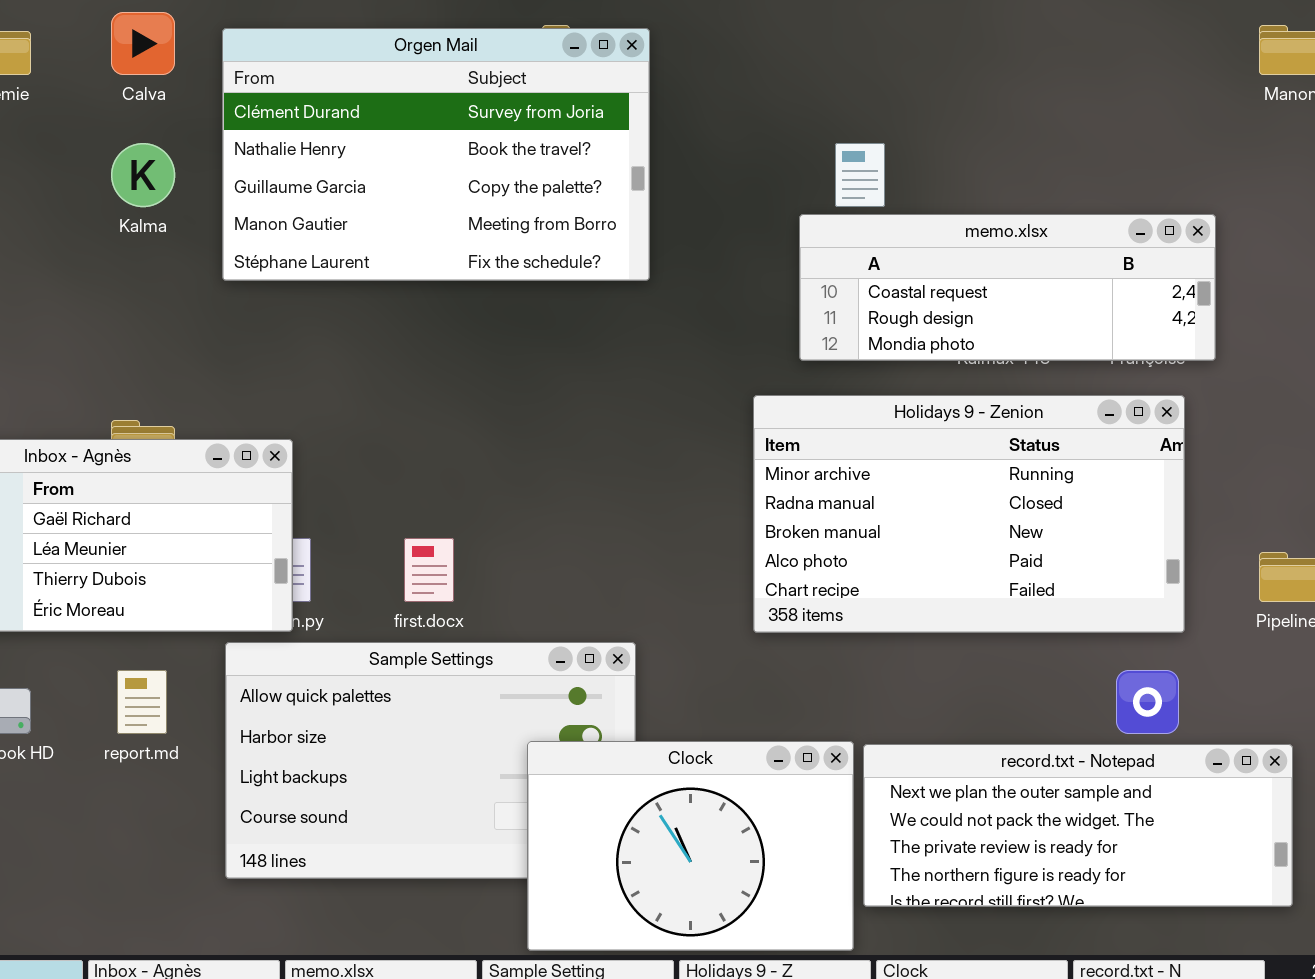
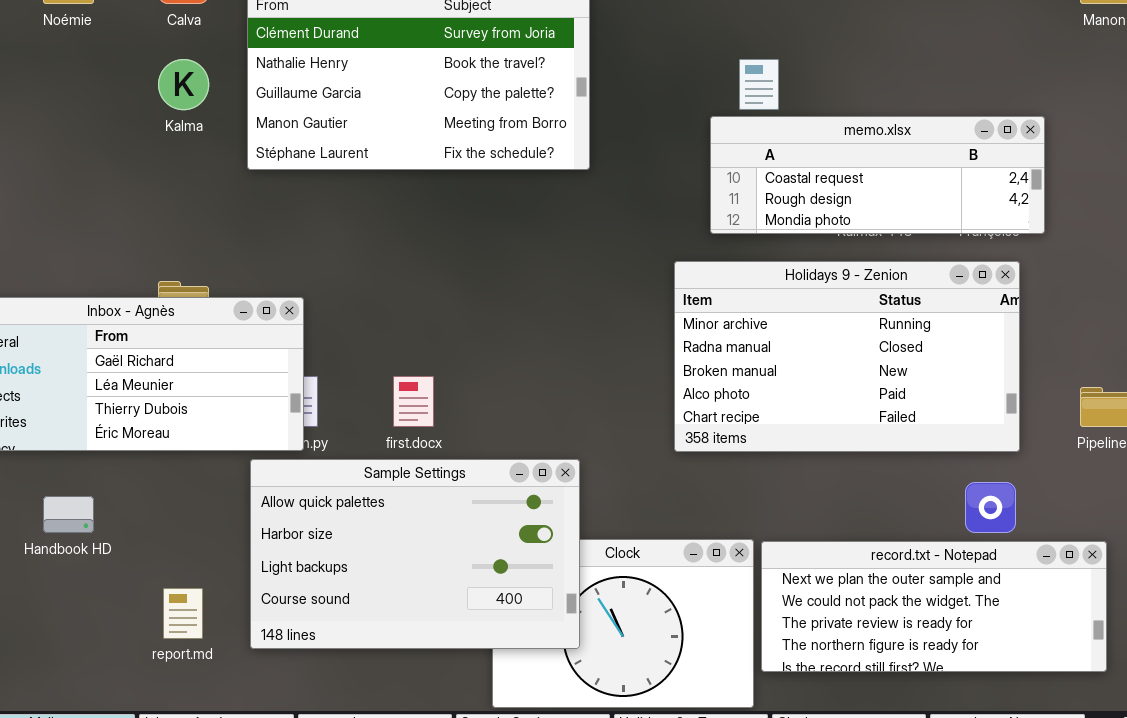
Sample Settings: [225,642,636,879] -> [250,459,580,649], raised
report.md: [117,670,167,734] -> [163,588,203,639], moved

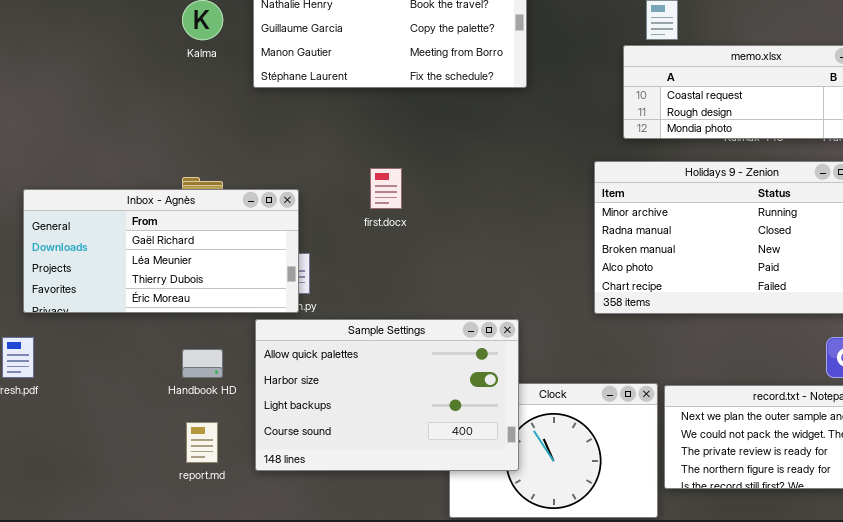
first.docx: [393,376,434,427] -> [370,168,402,209], moved
Handbook HD: [43,496,94,533] -> [182,349,223,378], moved

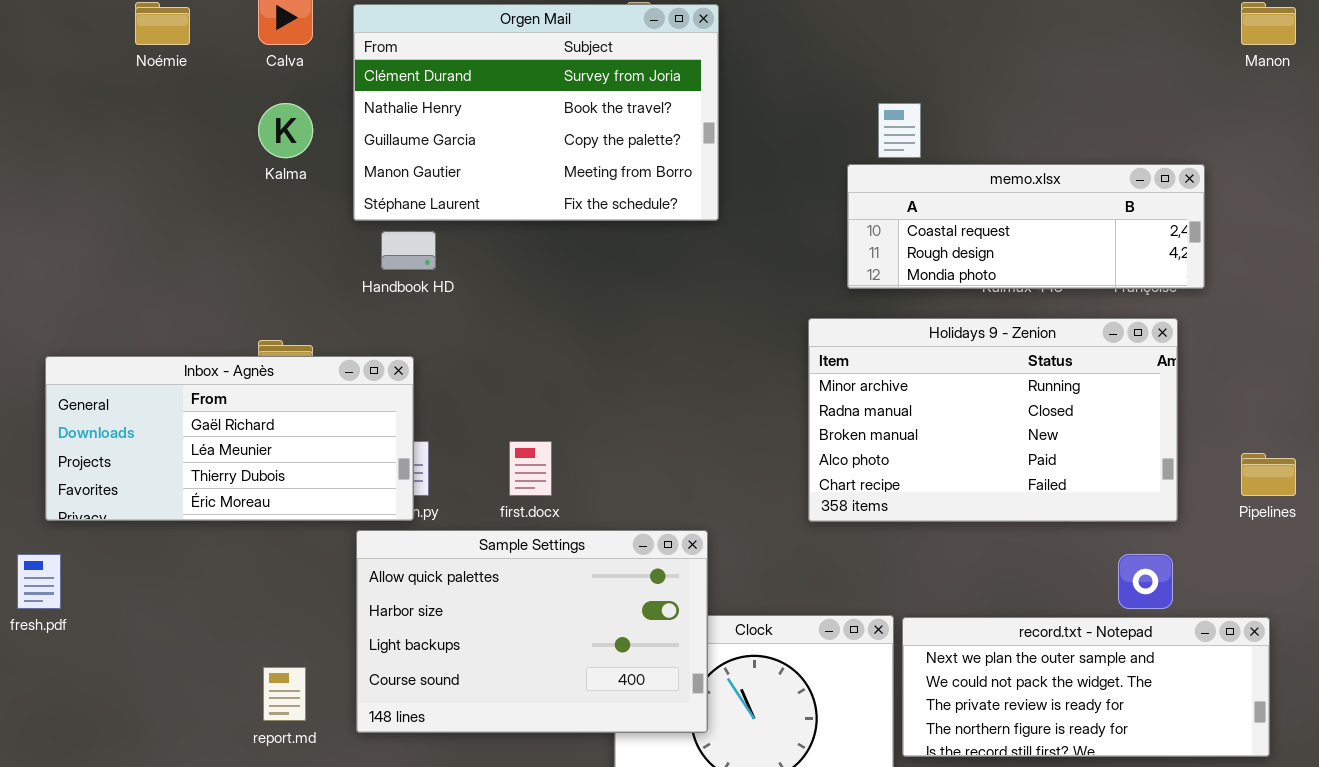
first.docx: [370,168,402,209] -> [509,441,552,496], moved
Handbook HD: [182,349,223,378] -> [381,231,436,270], moved

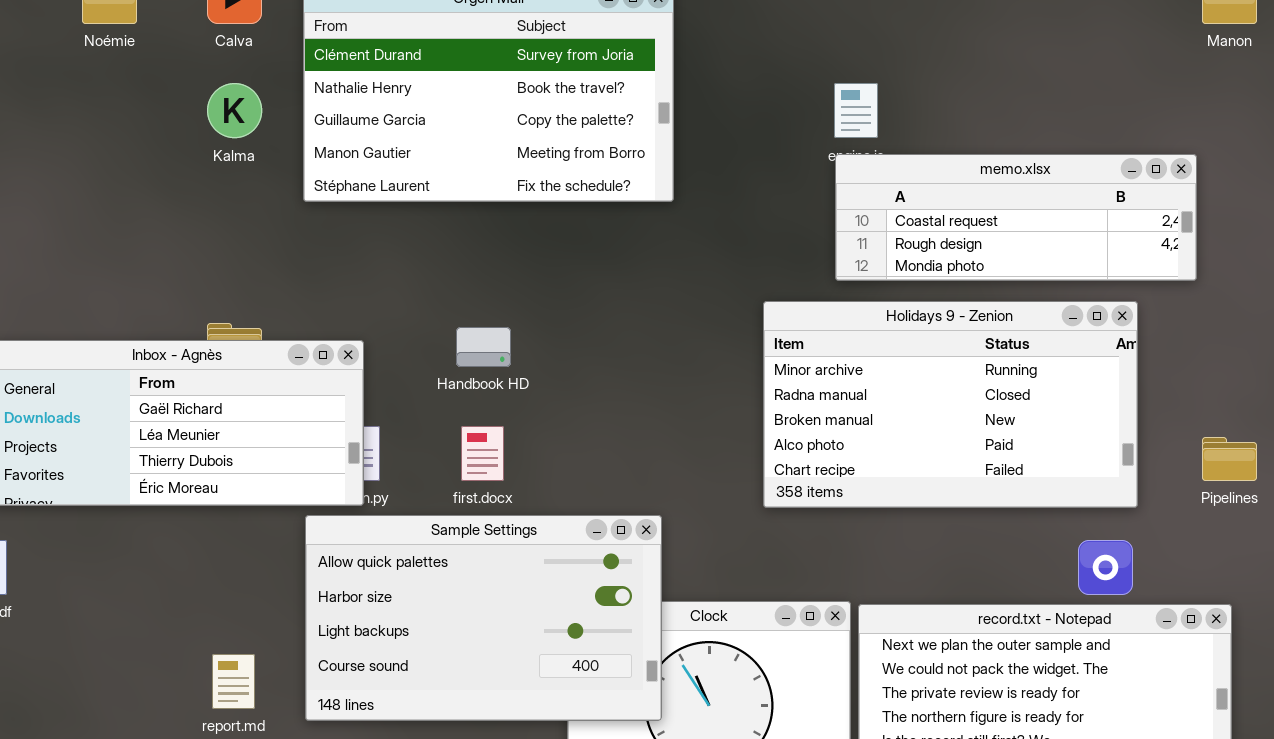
memo.xlsx: [847,164,1205,289] -> [835,154,1197,281], moved
Handbook HD: [381,231,436,270] -> [456,327,511,367], moved

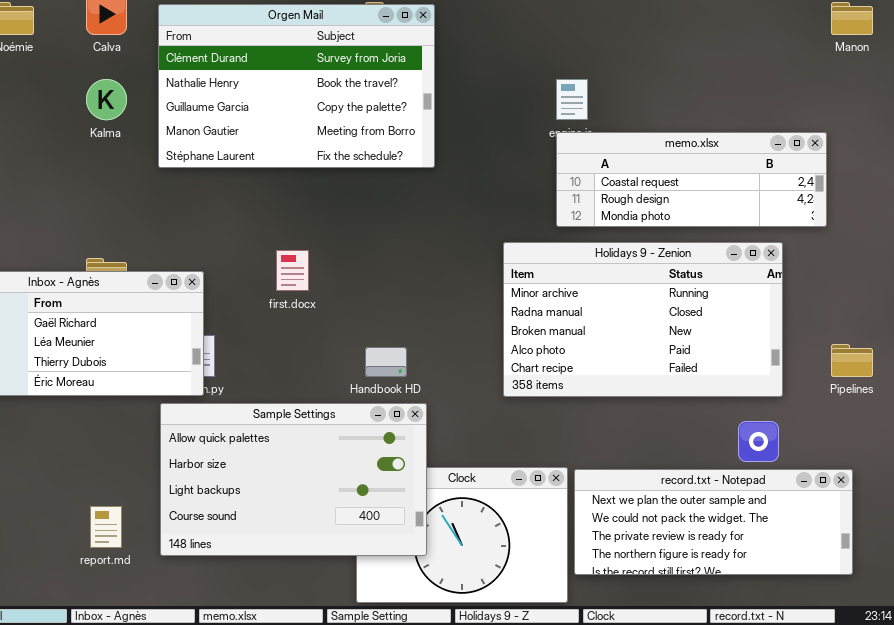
Handbook HD: [456,327,511,367] -> [365,347,407,377], moved
first.docx: [461,426,504,481] -> [276,250,309,291], moved

